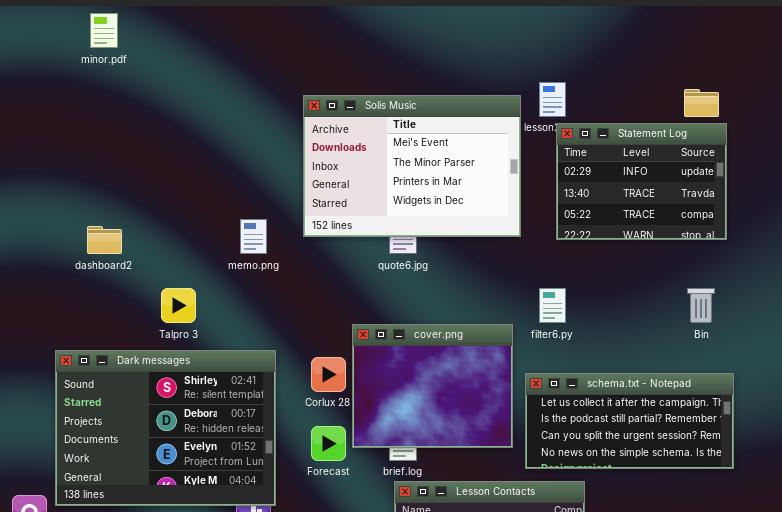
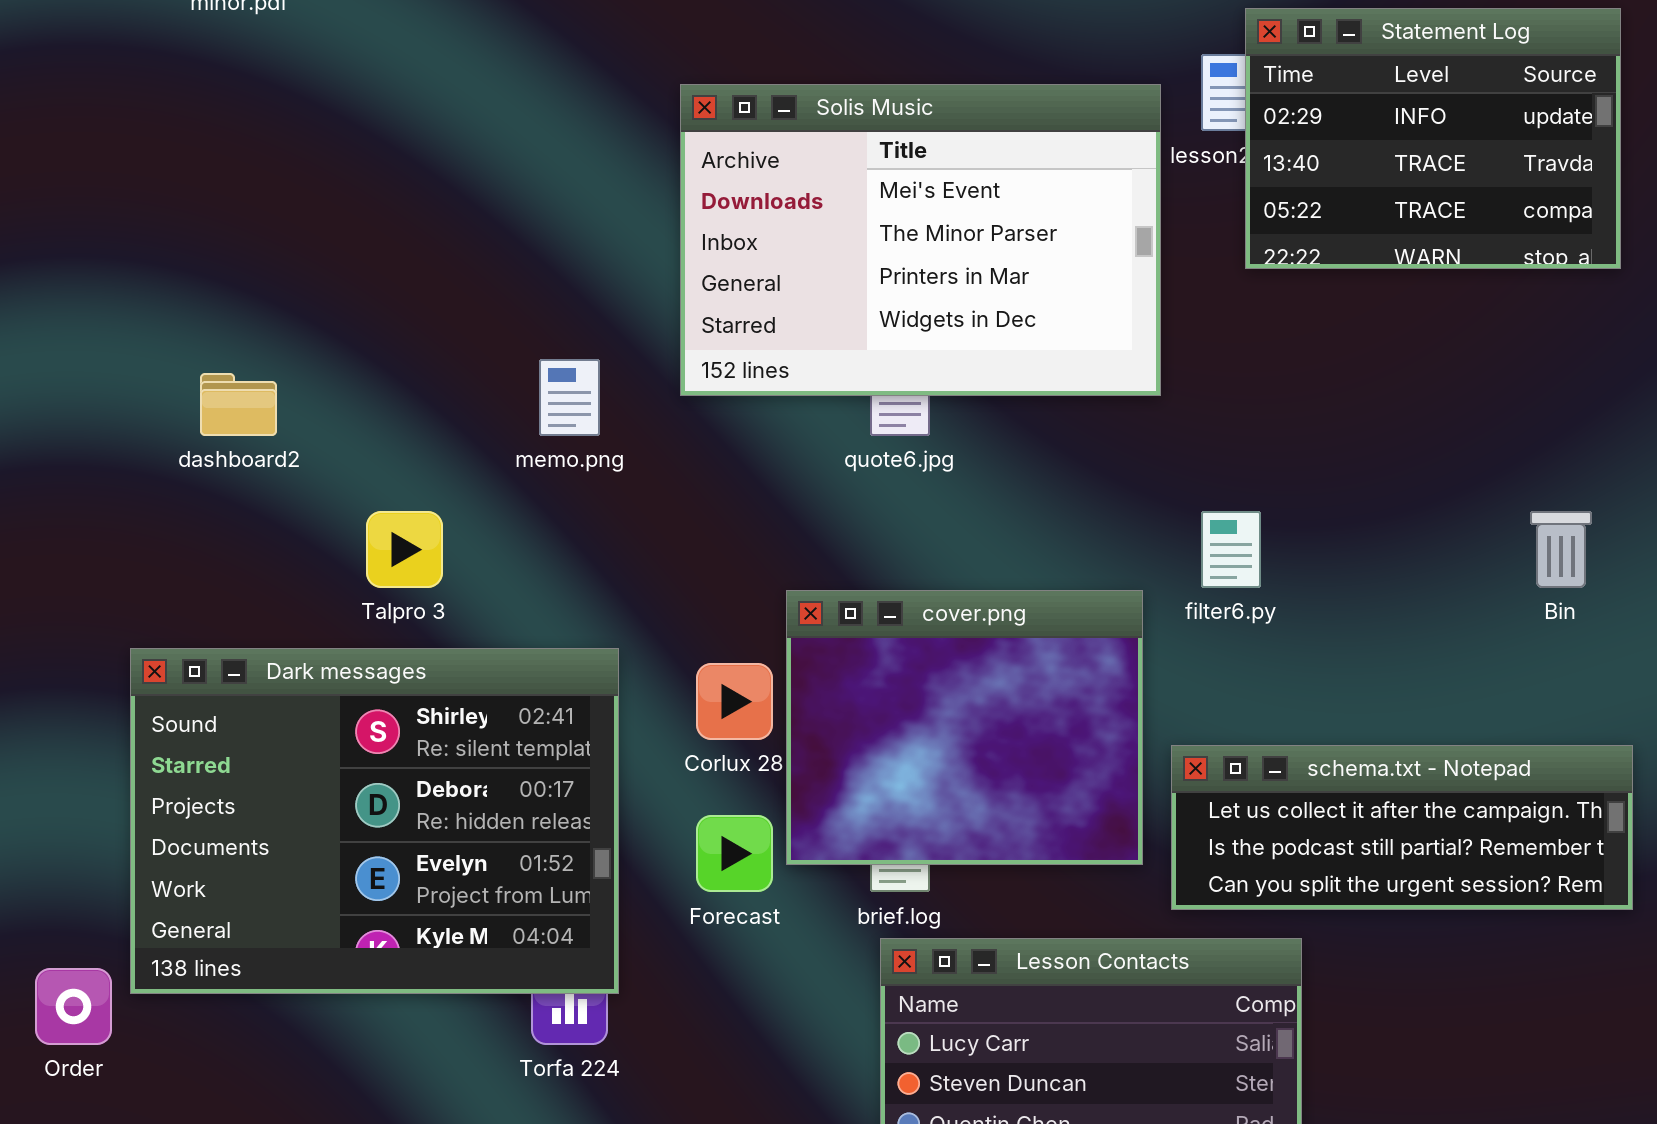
Statement Log: [556,123,727,240] -> [1245,8,1621,269], moved
schema.txt - Notepad: [525,373,734,469] -> [1171,745,1633,910], resized

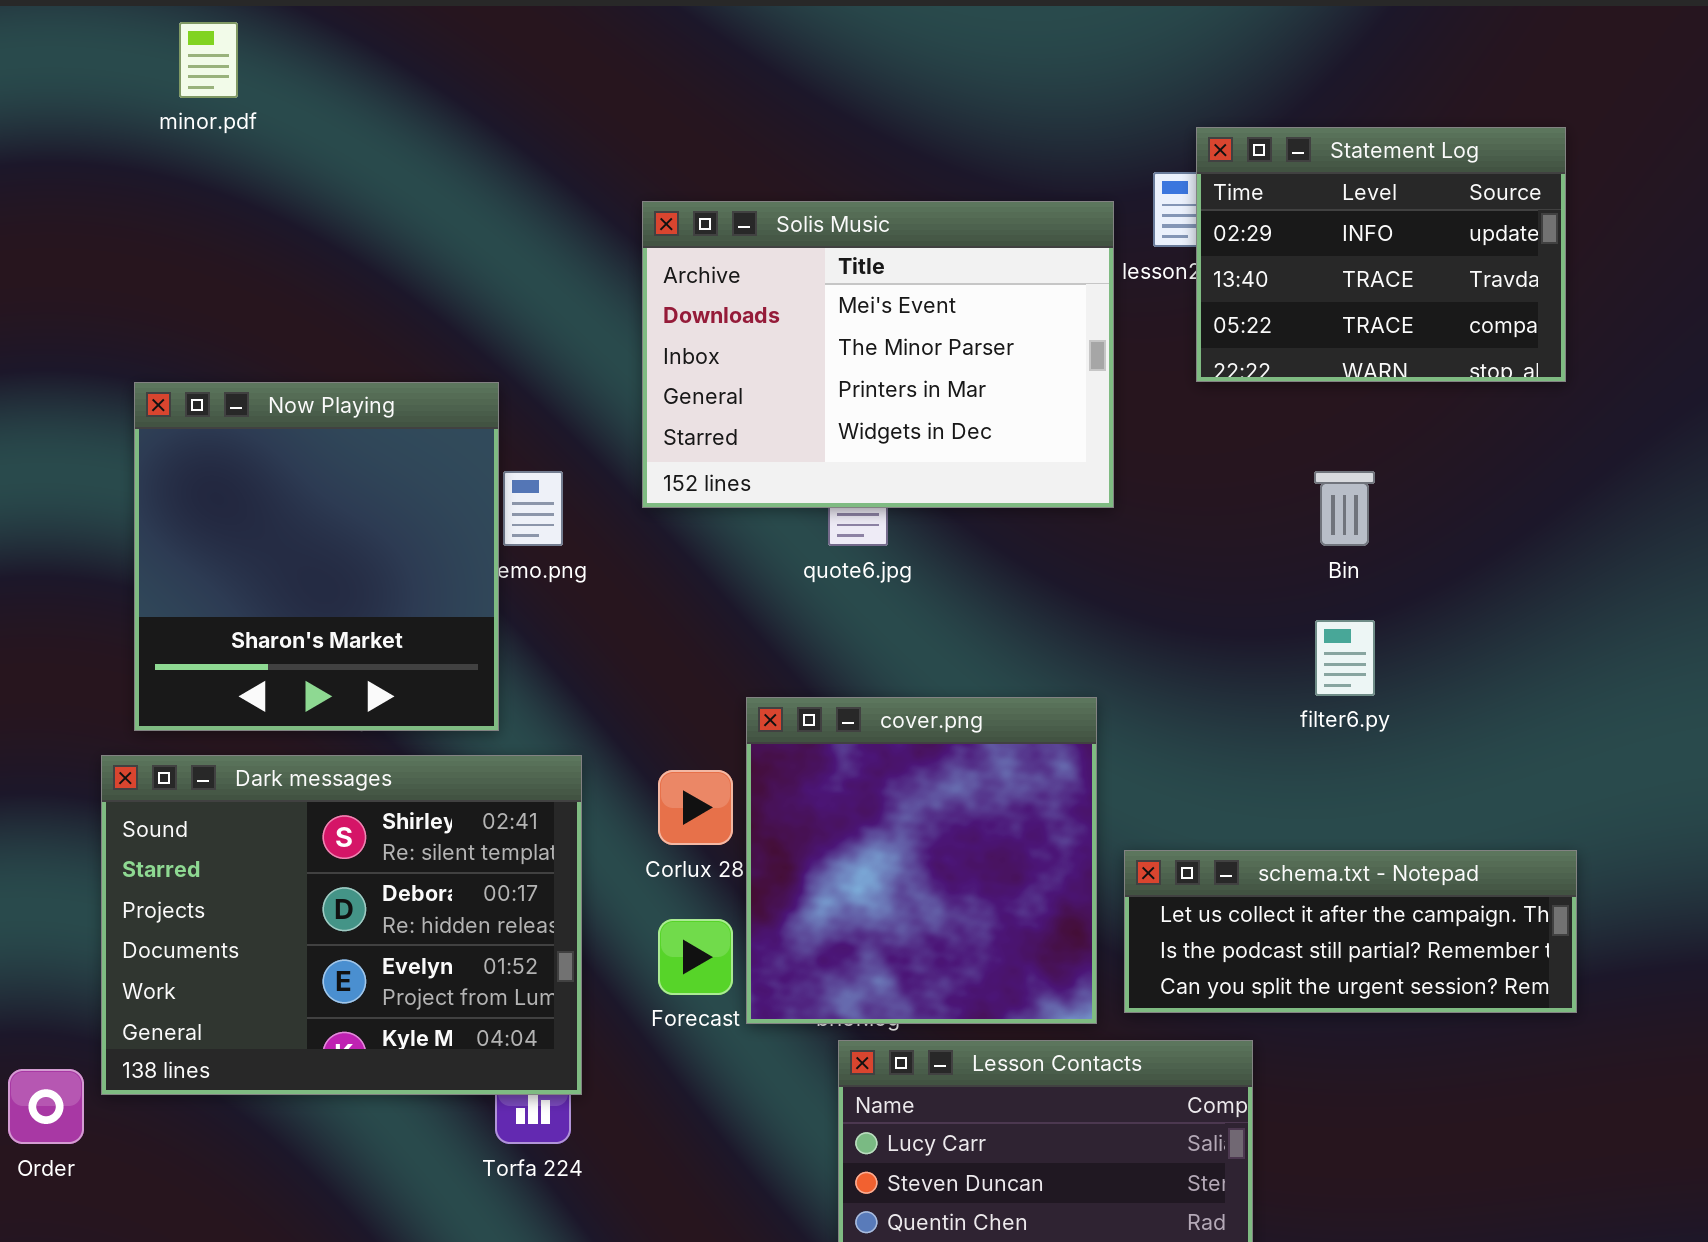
Now Playing: none -> [134,382,499,731], opened
filter6.py: [1201,511,1261,588] -> [1315,620,1375,696], moved
Bin: [1530,511,1592,588] -> [1314,471,1375,546], moved
cover.png: [786,590,1143,865] -> [746,697,1097,1024], resized

